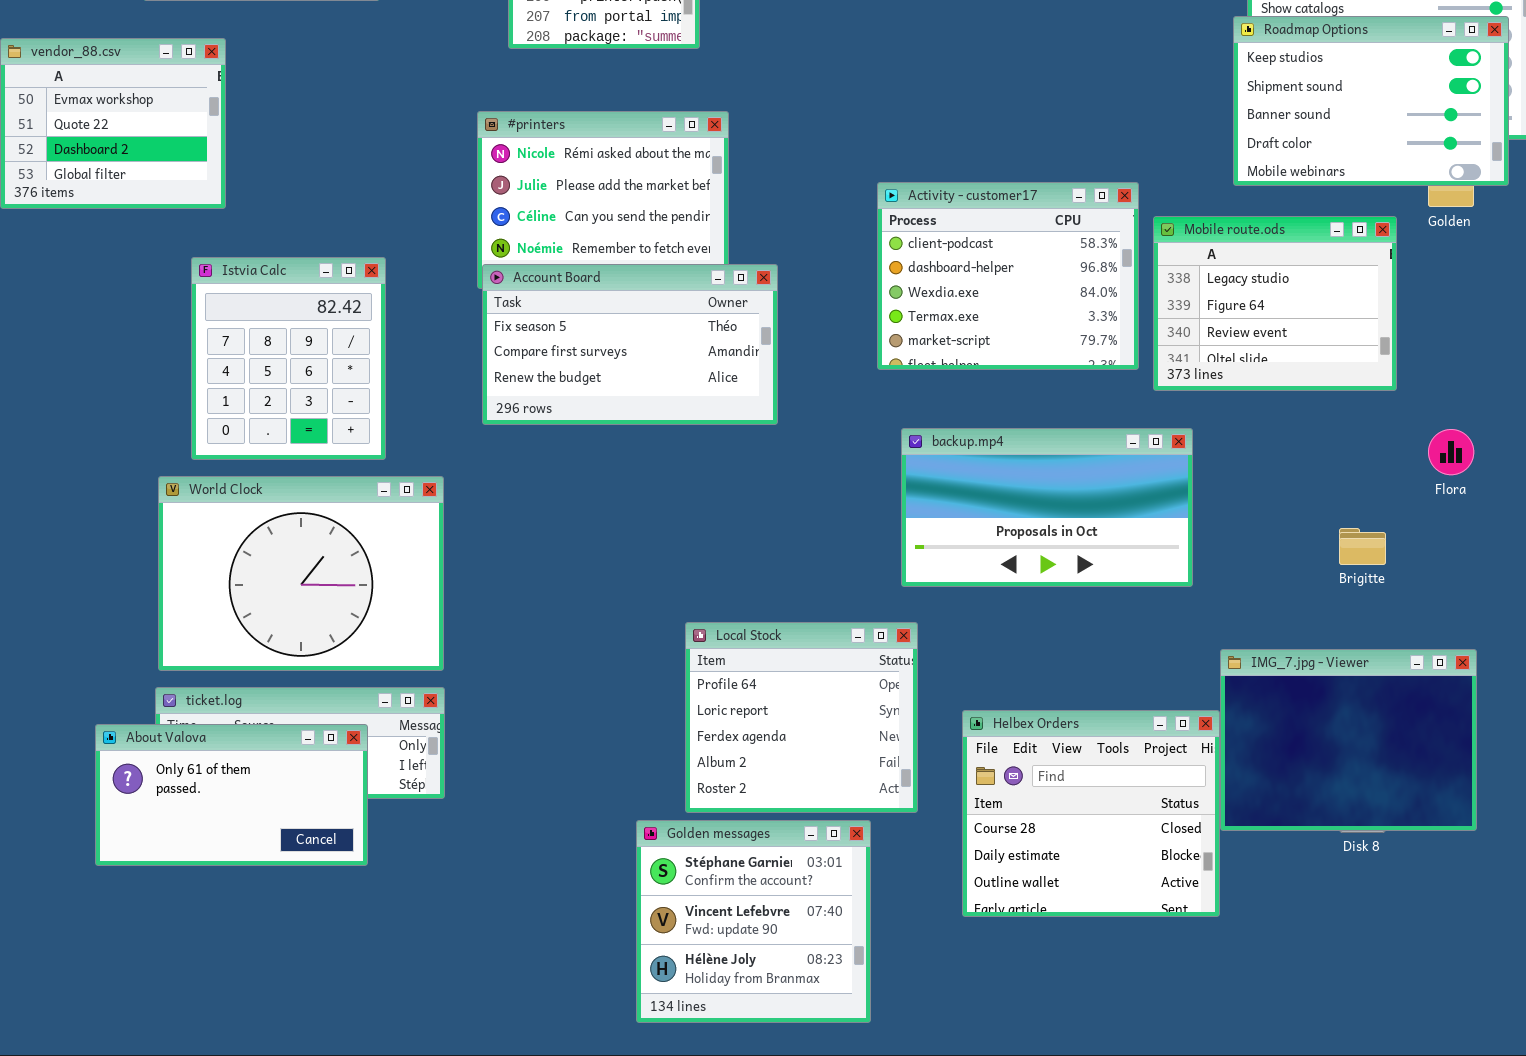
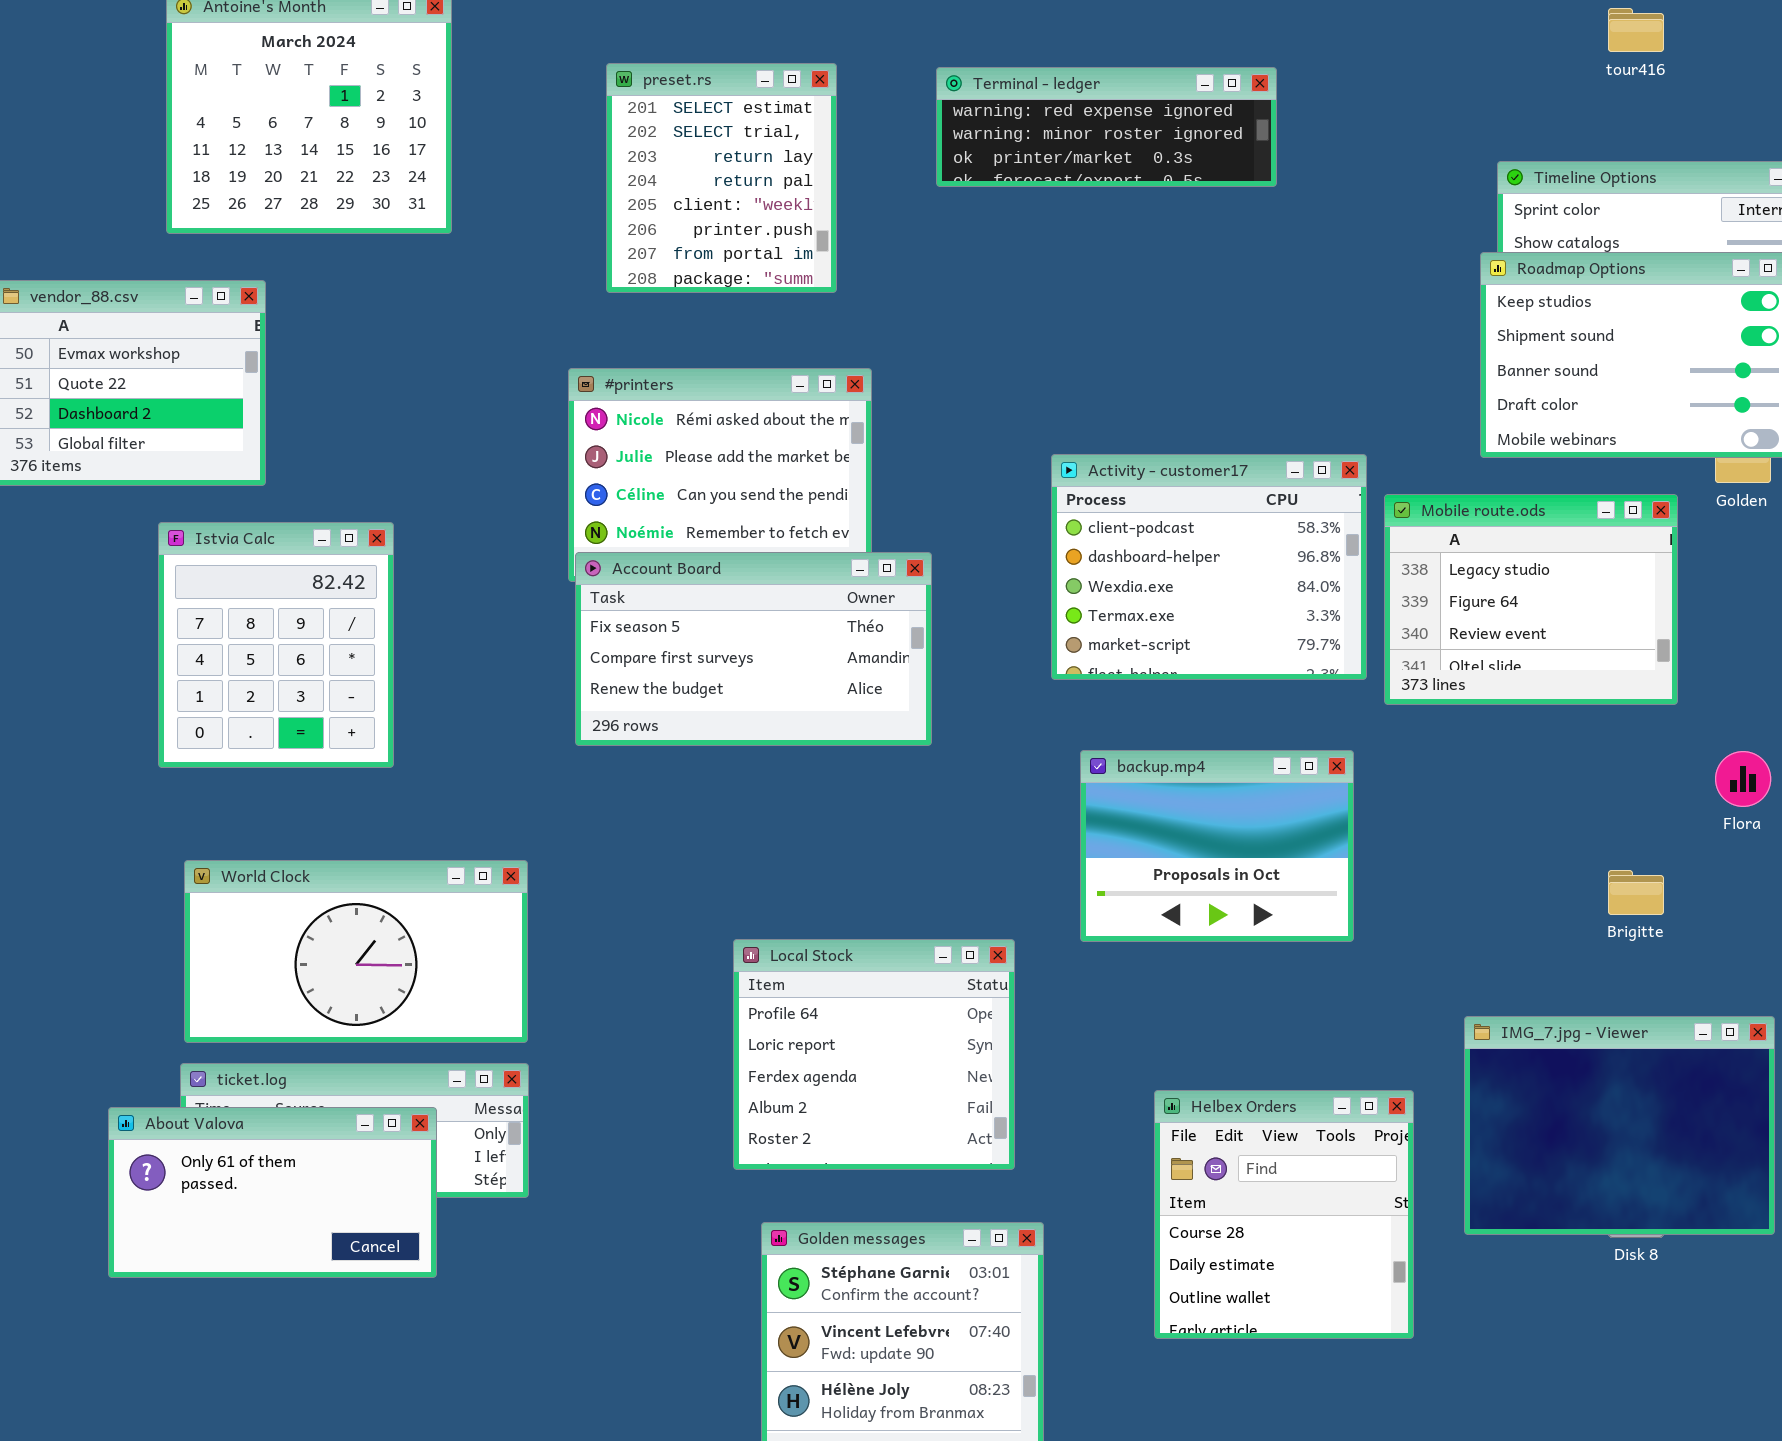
Istvia Calc: [191,257,386,460] -> [158,522,394,768], moved
backup.mp4: [901,428,1193,587] -> [1080,750,1354,942], resized
World Clock: [158,476,444,671] -> [184,860,528,1043], resized
Local Stock: [685,622,918,813] -> [733,939,1015,1170], moved
Helbex Orders: [962,710,1220,917] -> [1154,1090,1414,1339], resized

